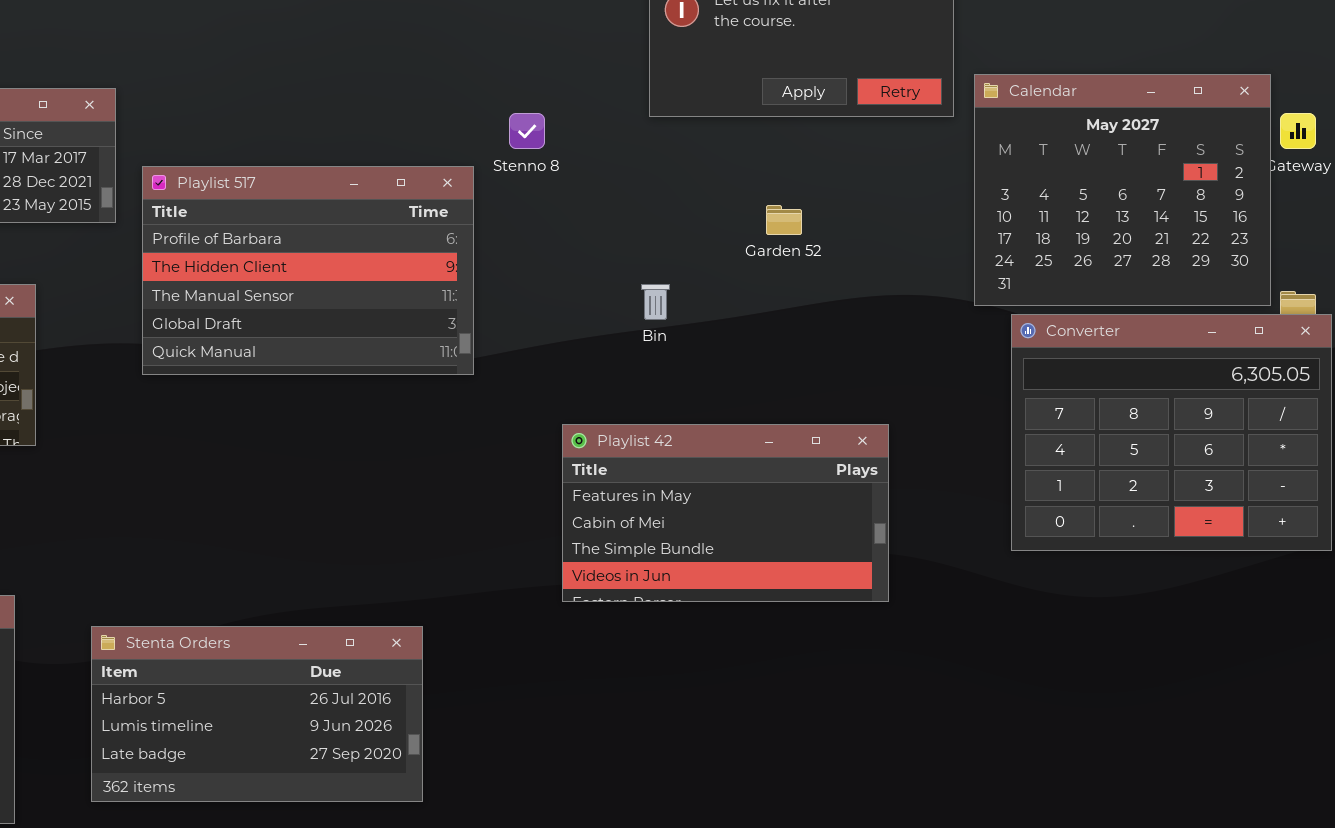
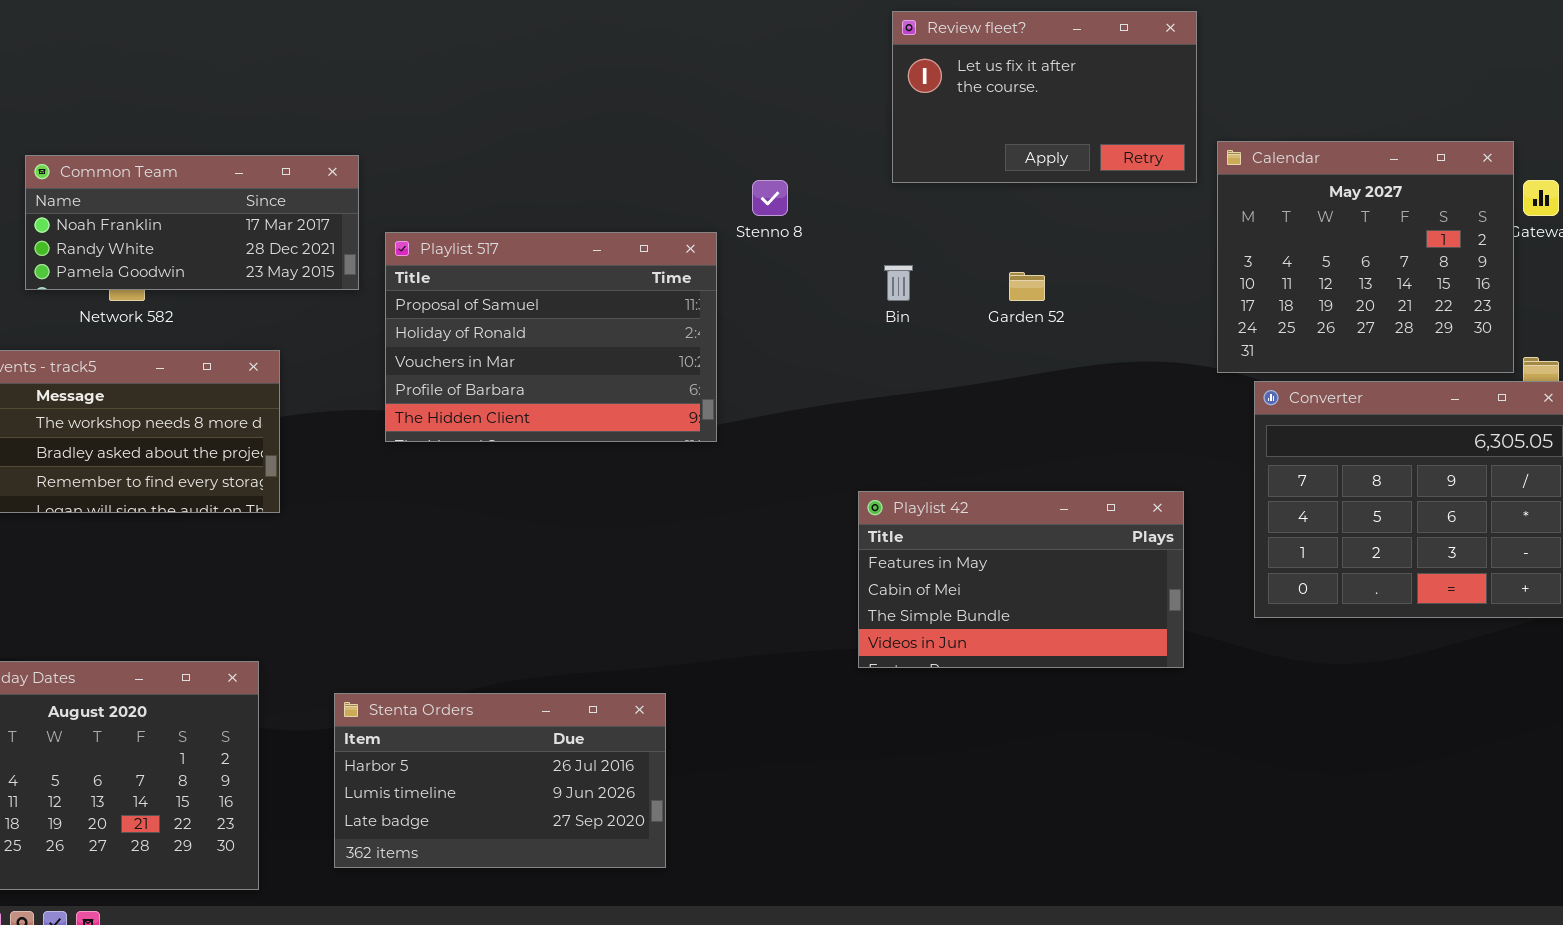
Playlist 517: [142,166,474,375] -> [385,232,717,442], scrolled up 3 rows
Bin: [641,284,670,320] -> [884,265,913,301], moved
Playlist 42: [562,424,889,602] -> [858,491,1184,668], moved

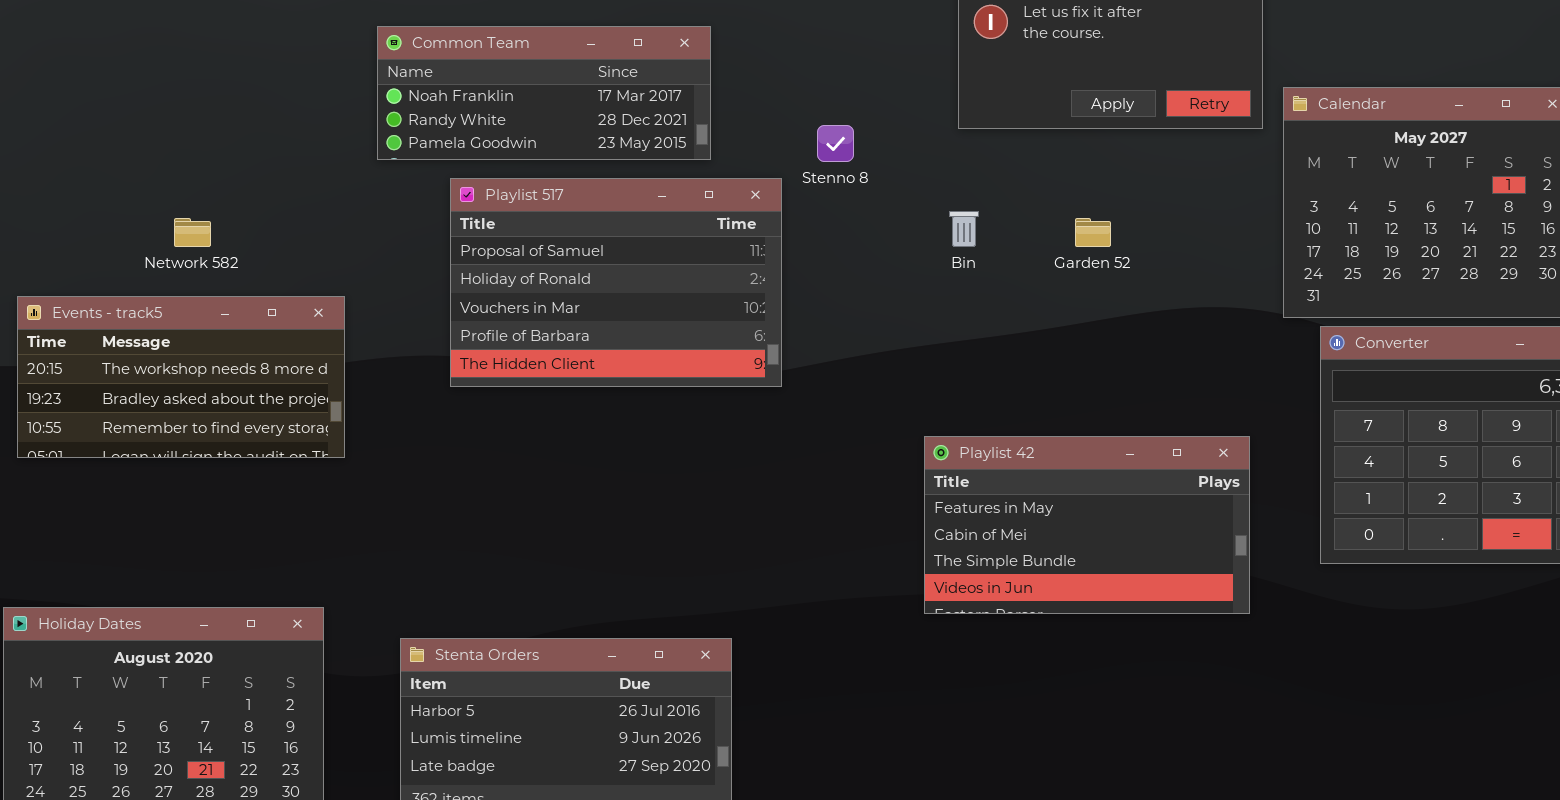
Common Team: [25,155,359,290] -> [377,26,711,160], moved

